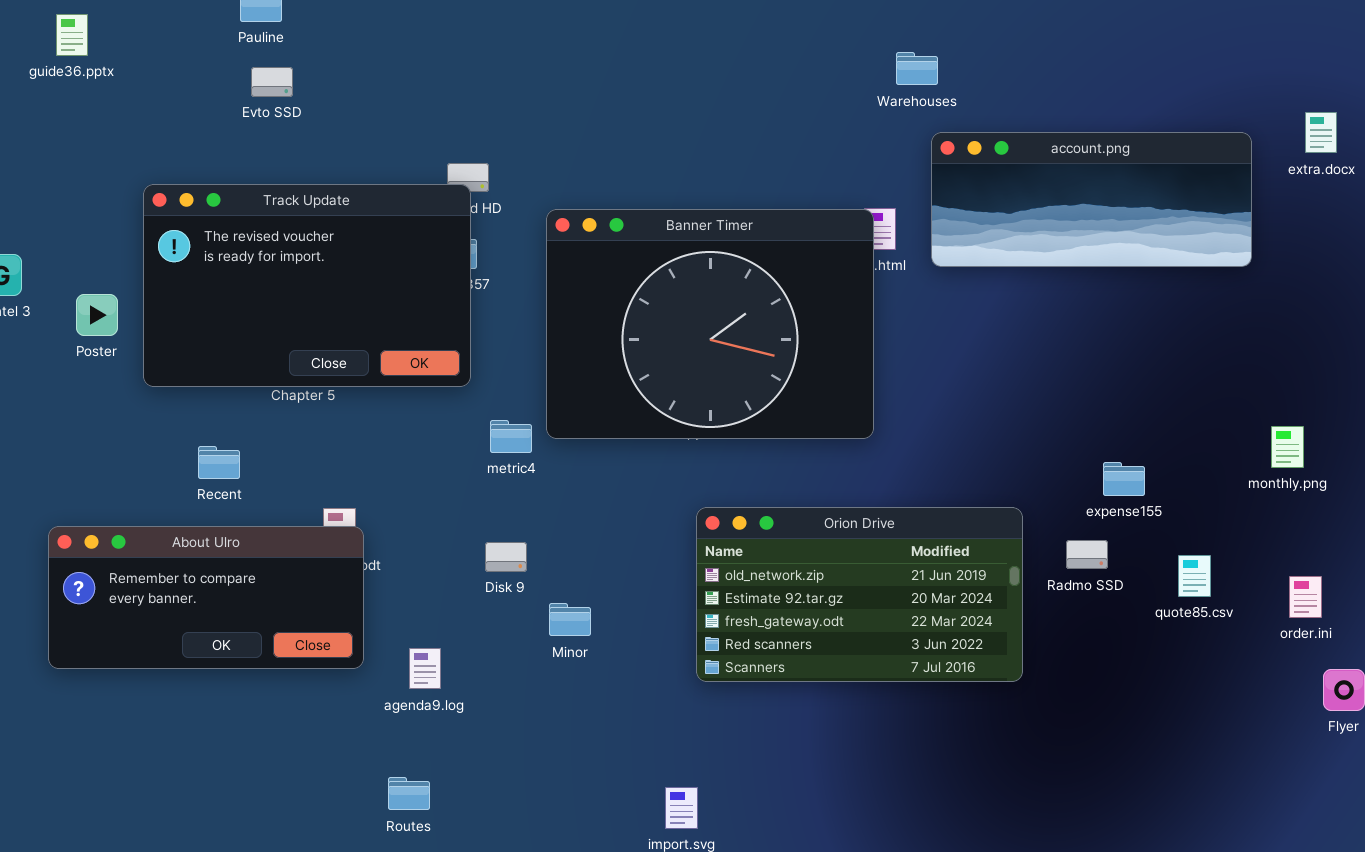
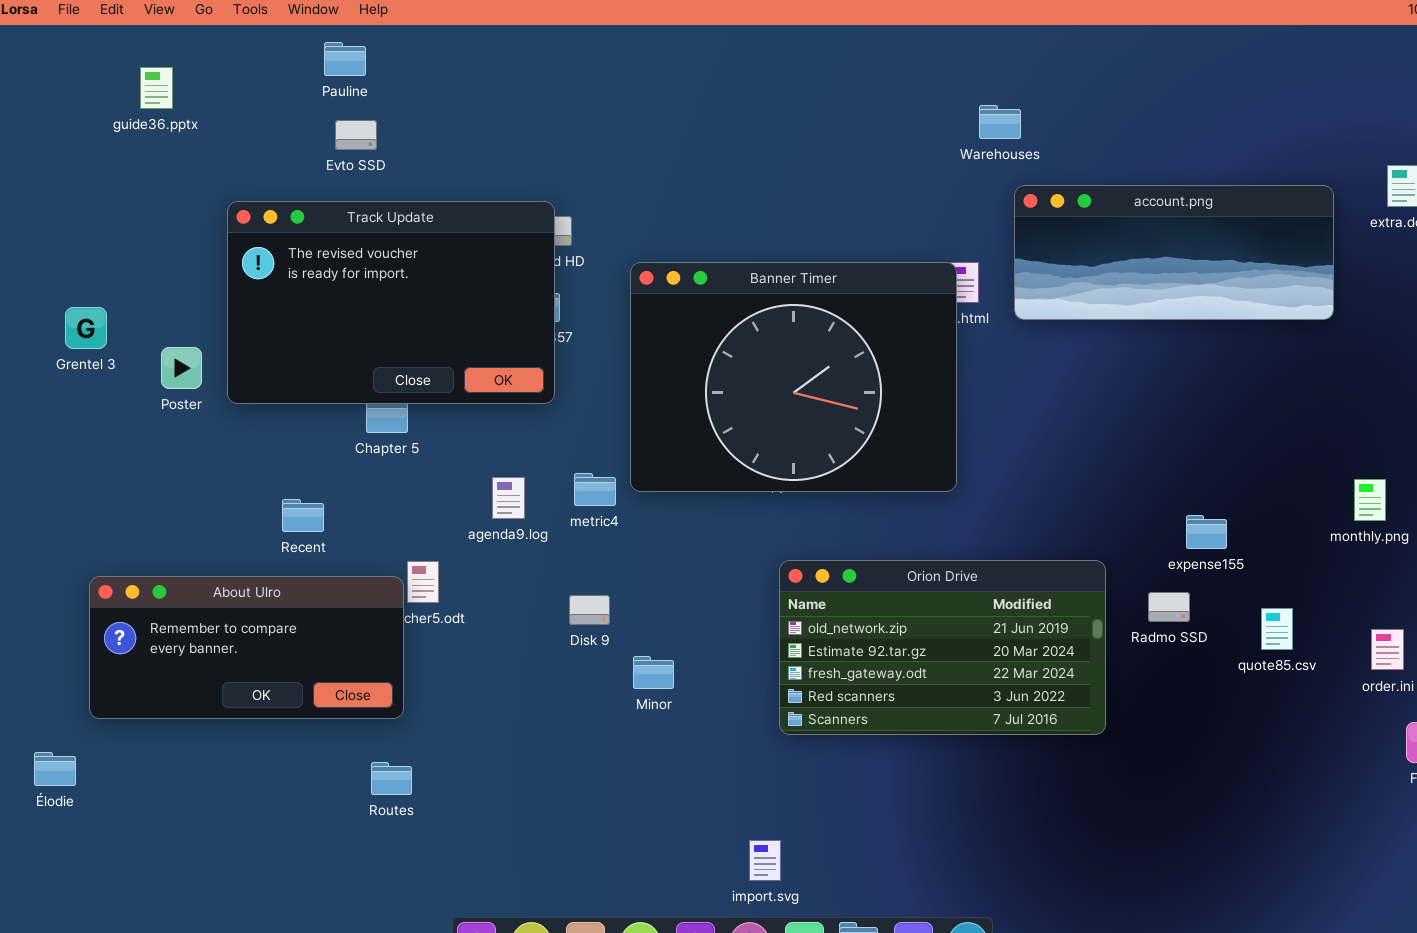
Track Update: [143,184,471,387] -> [227,201,555,404], moved
About Ulro: [48,526,364,669] -> [89,576,404,719], moved
agenda9.log: [409,648,441,689] -> [492,477,525,519], moved
Routes: [388,777,430,810] -> [371,762,412,795], moved

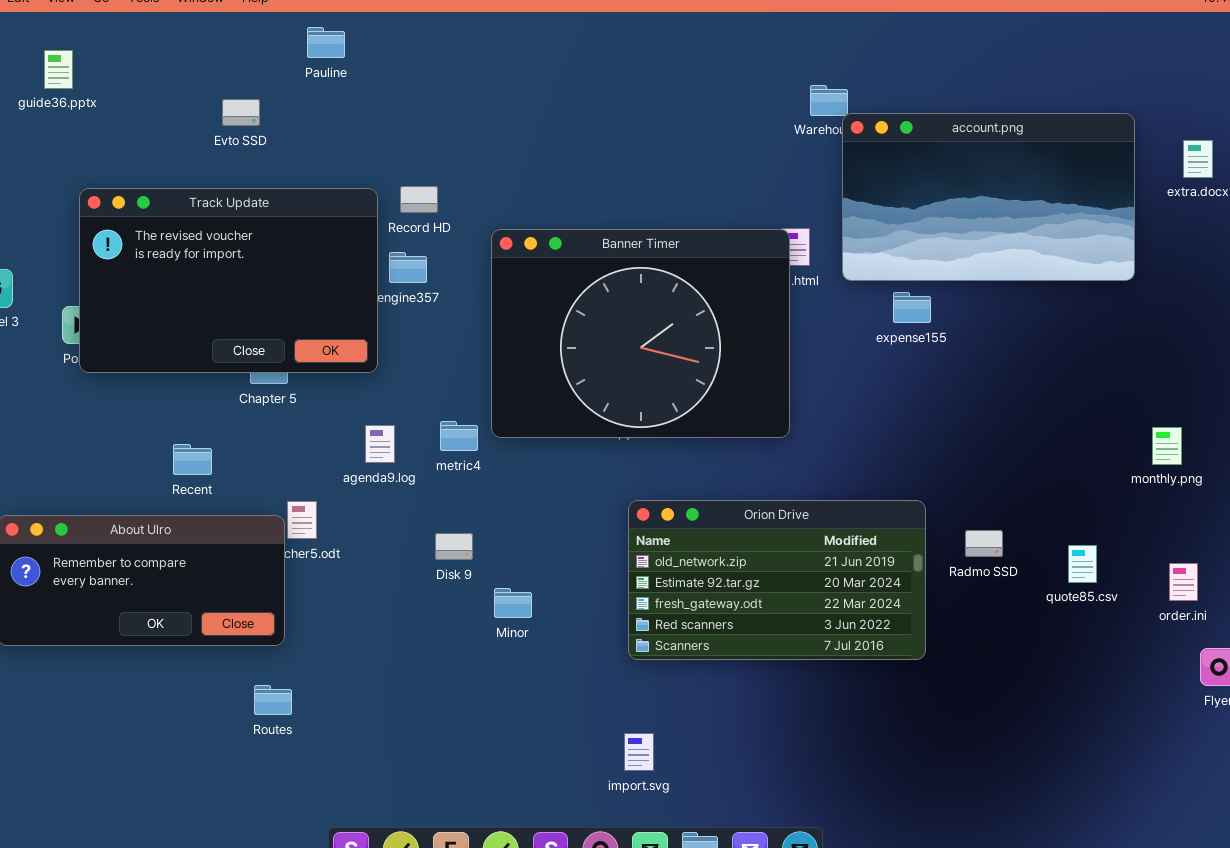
Pauline: [324,42,366,76] -> [307,27,345,58], moved
account.png: [1014,185,1334,320] -> [842,113,1135,281], resized
Track Update: [227,201,555,404] -> [79,188,378,373], moved
expense155: [1186,515,1227,549] -> [893,292,931,323], moved
import.svg: [749,840,781,881] -> [624,733,654,771], moved

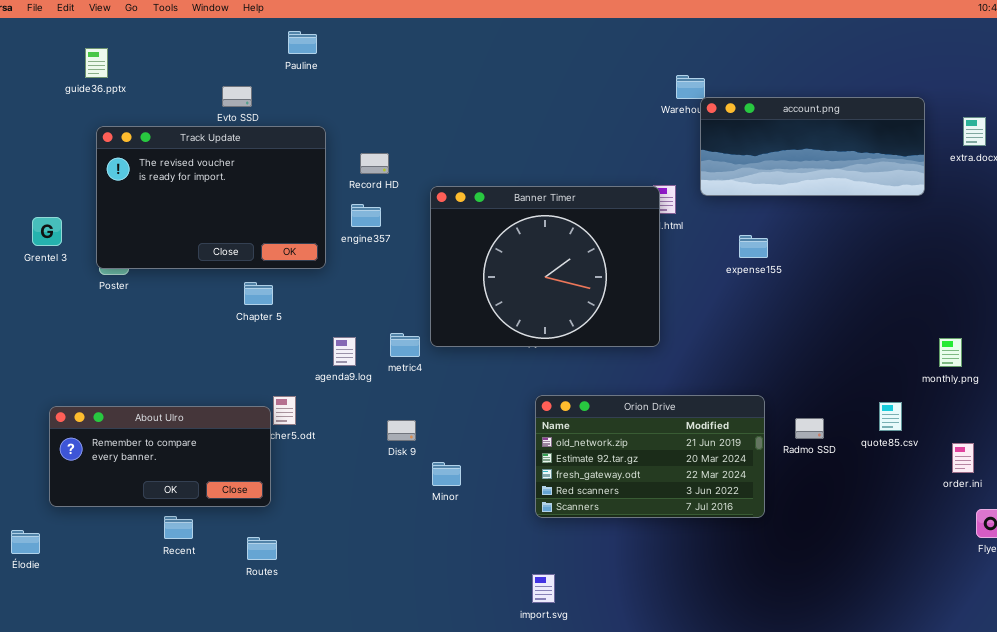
account.png: [842,113,1135,281] -> [700,97,925,196], resized
Track Update: [79,188,378,373] -> [96,126,326,269], moved
Recent: [173,444,212,475] -> [164,516,193,539], moved
quote85.csv: [1068,545,1097,583] -> [879,402,902,431], moved

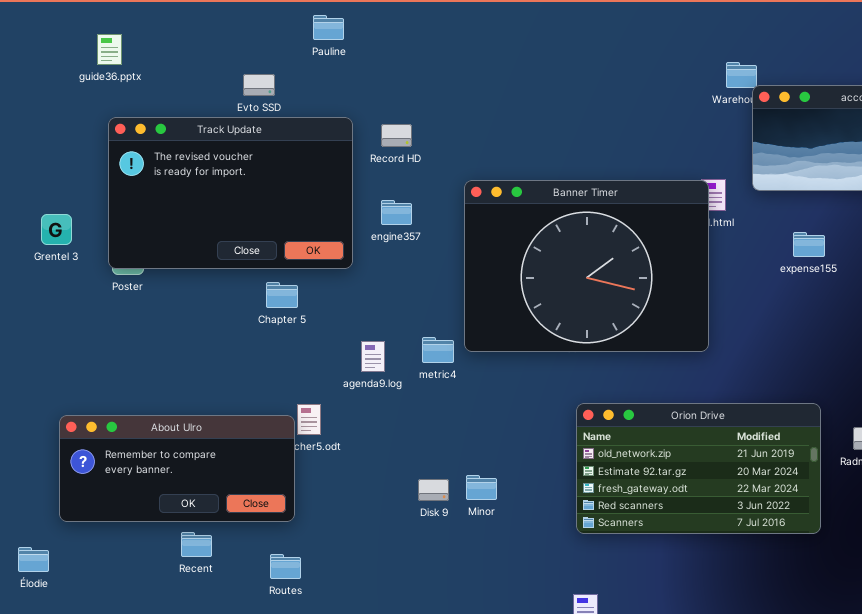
Record HD: [360,153,389,174] -> [381,124,412,147], moved
Disk 9: [387,420,416,441] -> [418,479,449,501], moved

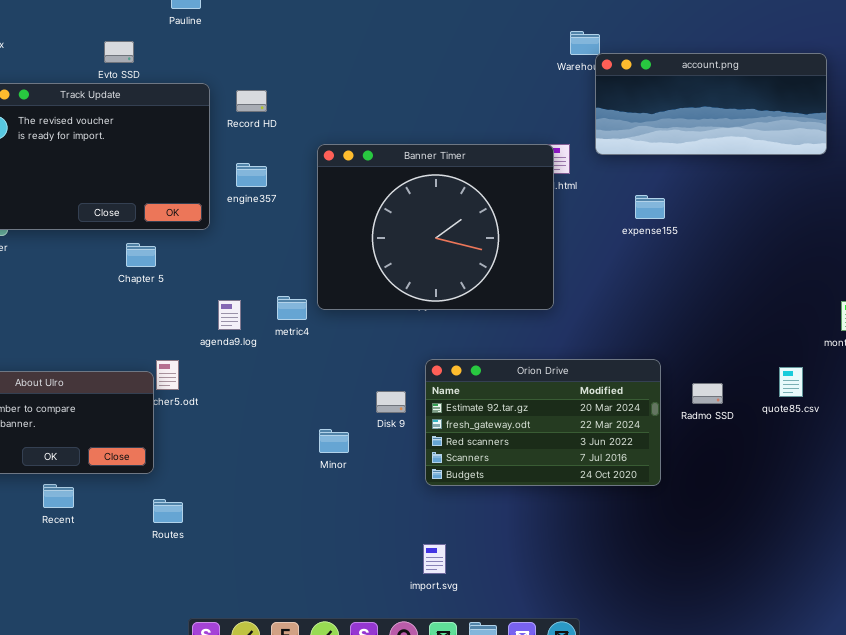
Orion Drive: [576,403,821,534] -> [425,359,661,486], scrolled down 1 row
Disk 9: [418,479,449,501] -> [376,391,406,413], moved
Routes: [270,554,301,579] -> [153,499,183,523], moved

